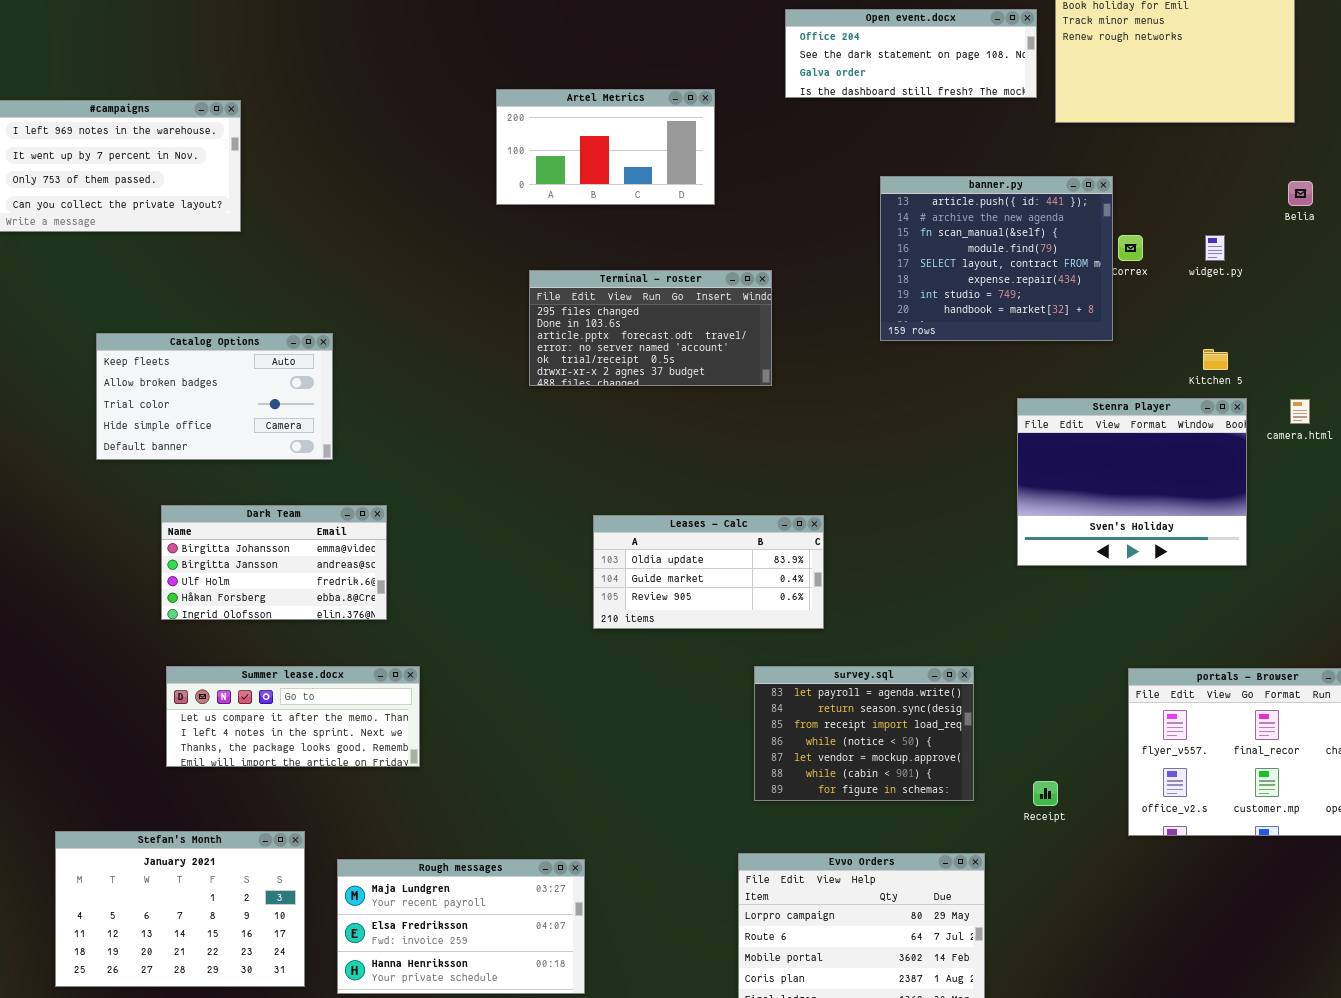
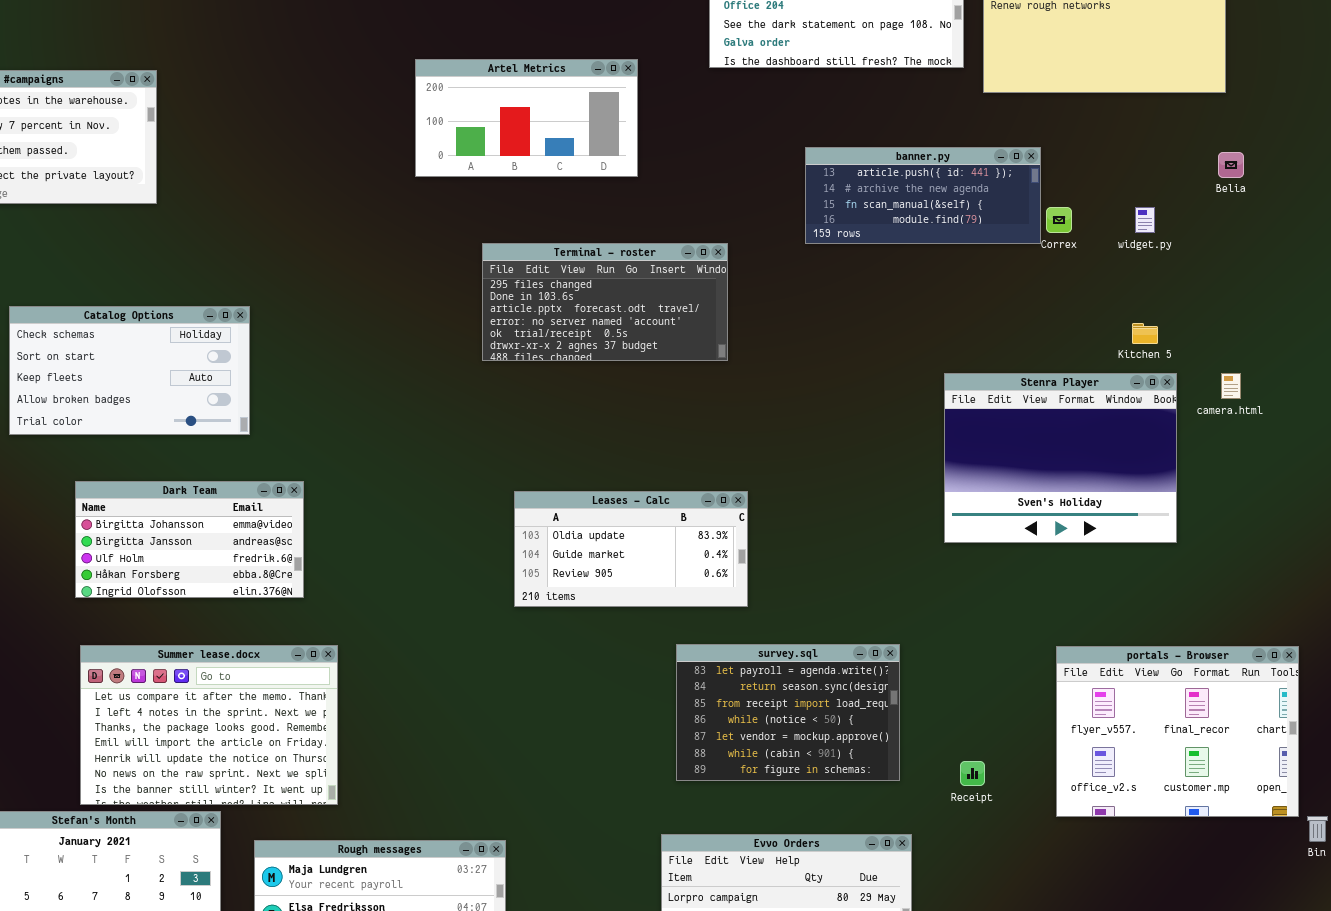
banner.py: [880,176,1113,341] -> [805,147,1041,244], resized
Terminal - roster: [529,270,772,386] -> [482,243,728,361], moved
Catalog Options: [96,333,333,460] -> [9,306,250,435], scrolled up 2 rows
Summer lease.docx: [166,666,420,767] -> [80,645,338,805], resized

